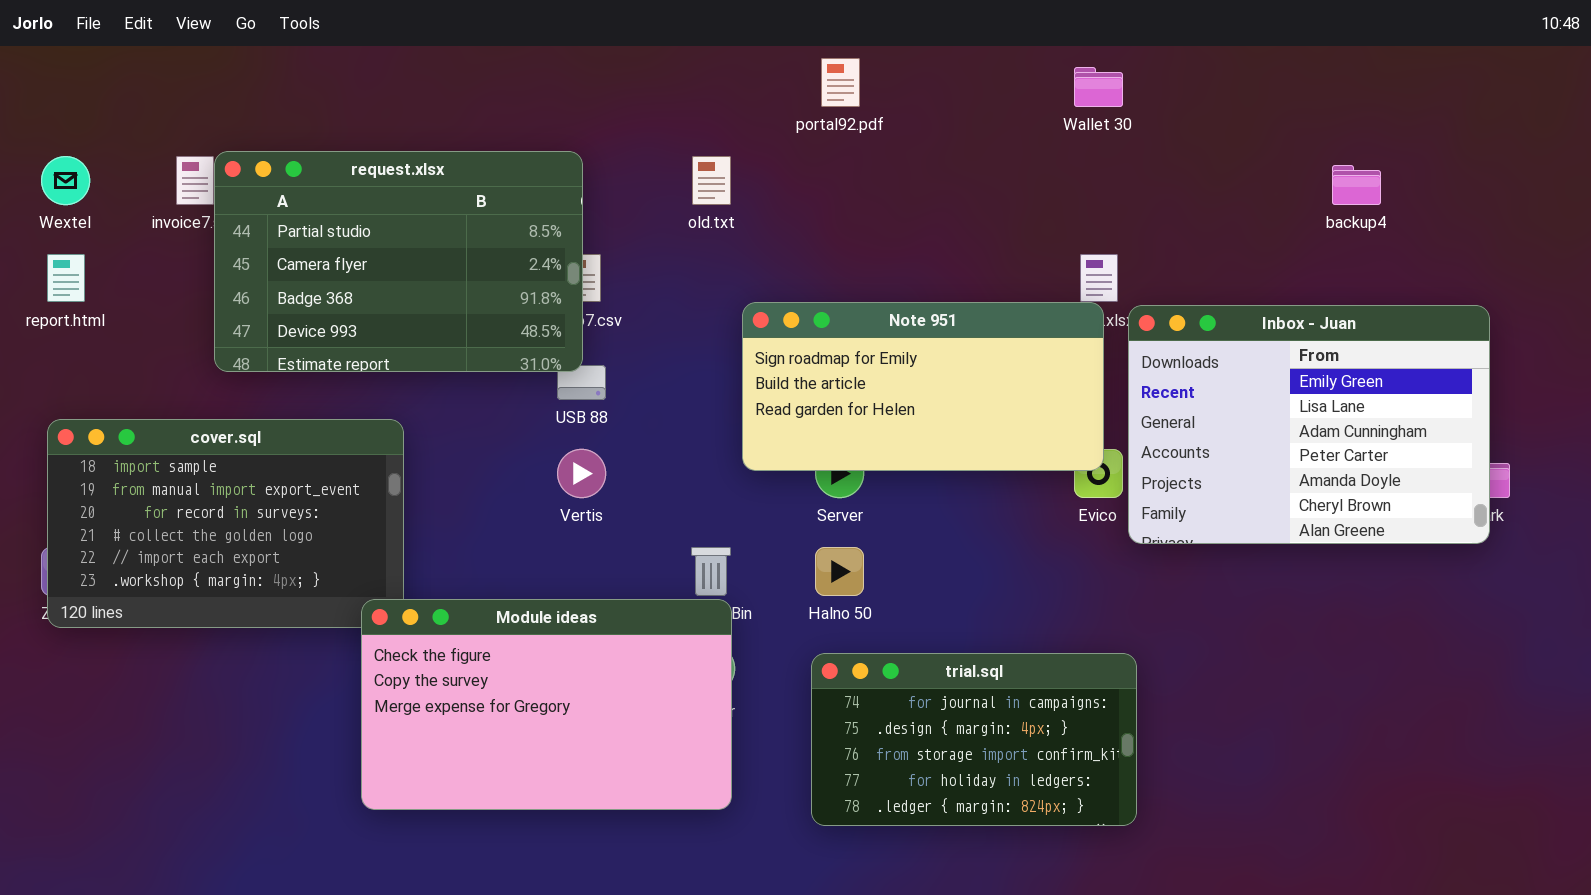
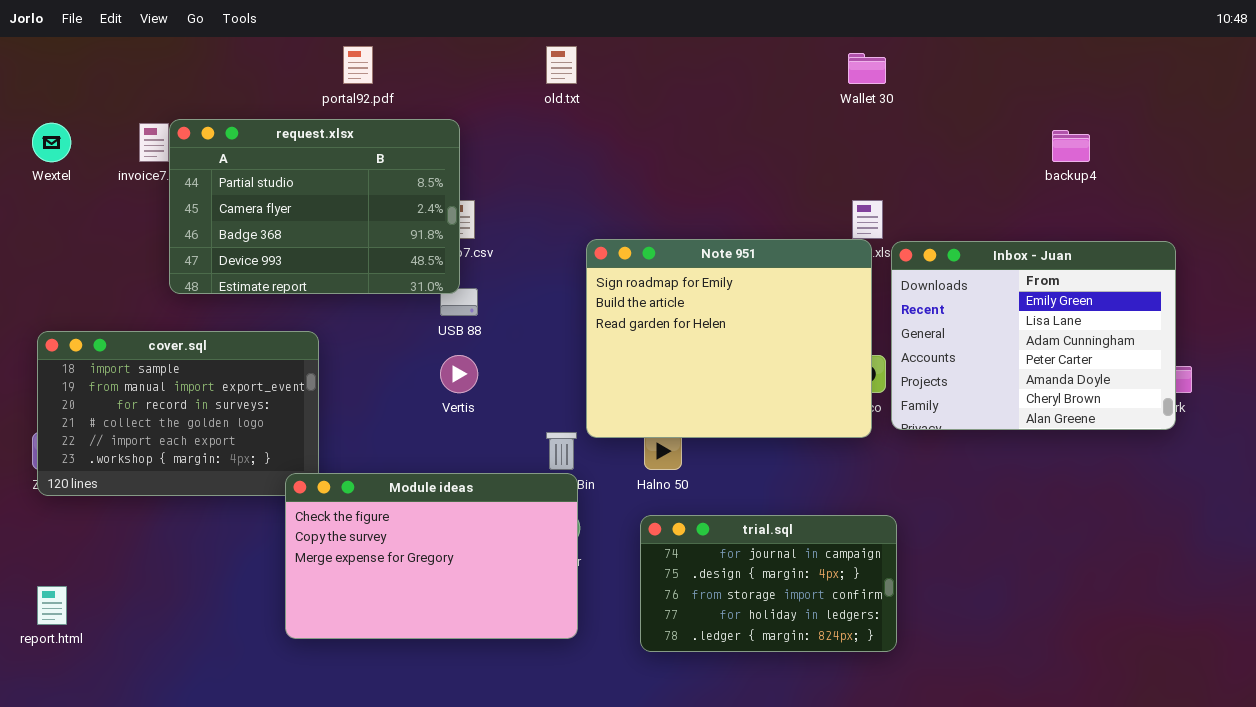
portal92.pdf: [821,58,860,107] -> [343,46,373,84], moved
old.txt: [692,156,731,205] -> [546,46,577,84], moved
report.html: [47,254,85,302] -> [37,586,67,625], moved
Note 951: [742,302,1104,471] -> [586,239,872,438], resized

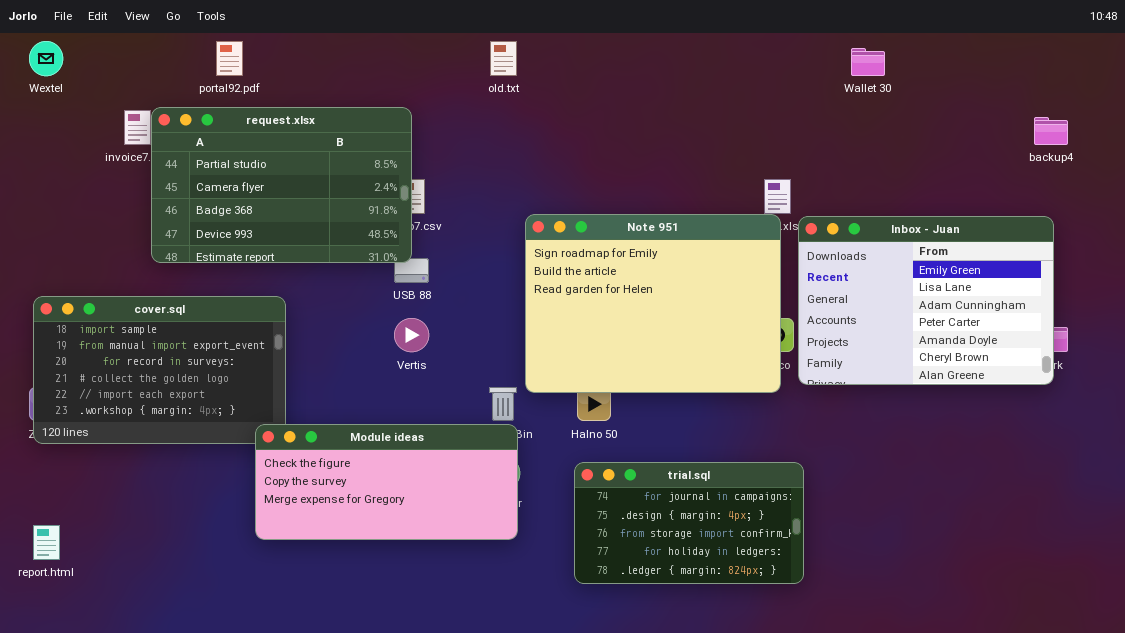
portal92.pdf: [343,46,373,84] -> [216,41,243,76], moved
Wallet 30: [848,53,886,84] -> [851,48,885,76], moved
Wextel: [32,123,71,162] -> [29,41,63,76], moved
backup4: [1052,130,1090,162] -> [1034,117,1068,145], moved
Module ideas: [285,473,578,639] -> [255,424,518,540], resized

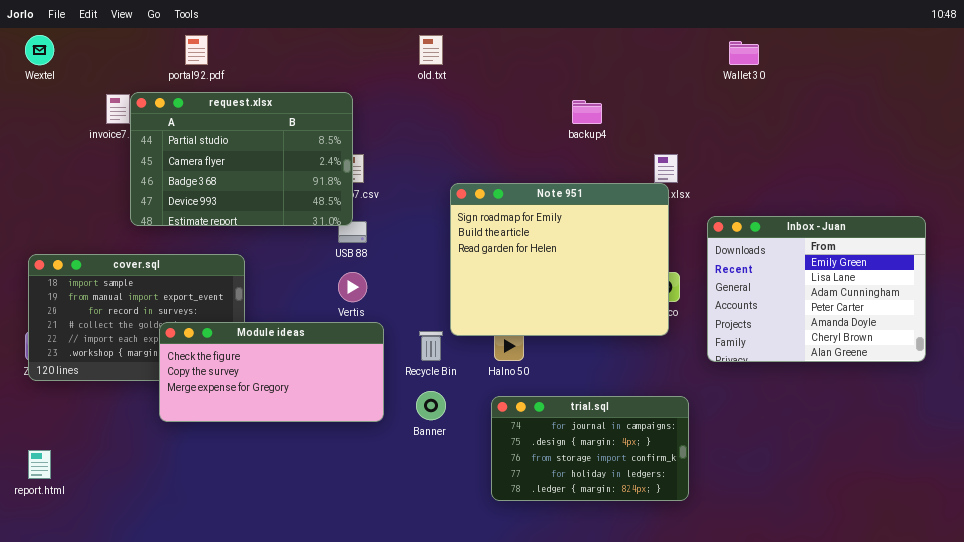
backup4: [1034,117,1068,145] -> [572,100,602,124], moved
Inbox - Juan: [798,216,1054,385] -> [707,216,926,362], moved
Module ideas: [255,424,518,540] -> [159,322,384,422], moved

